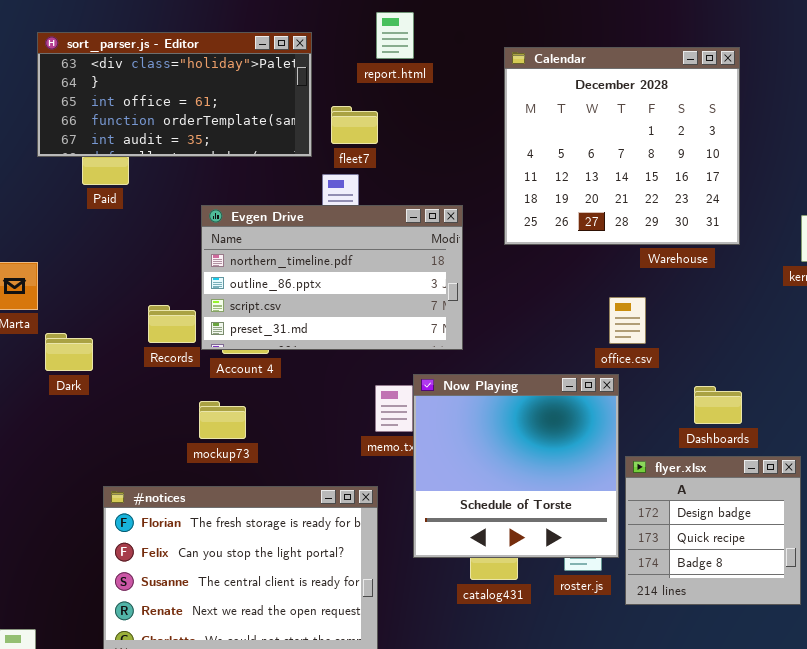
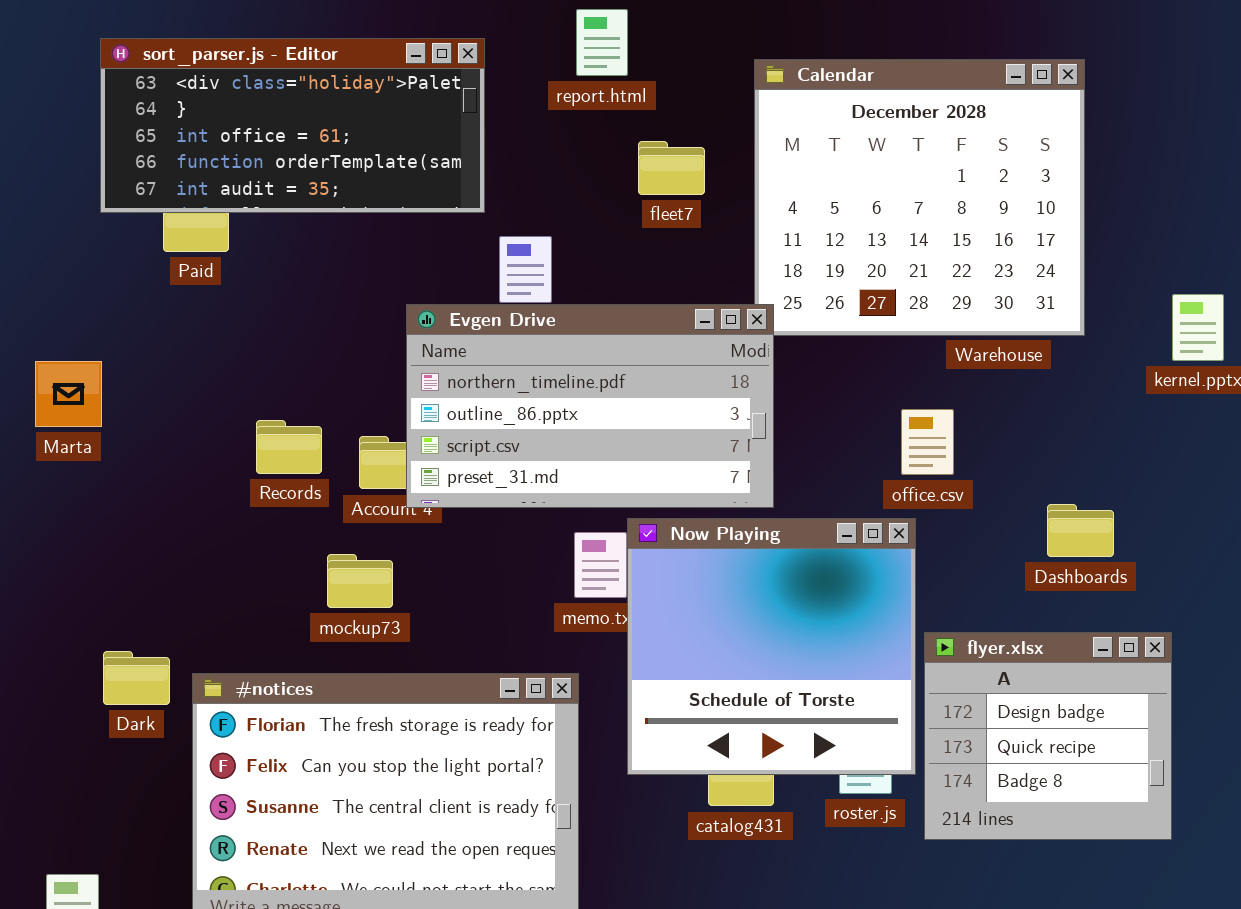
fleet7: [331,106,378,144] -> [638,141,705,195], moved
Evgen Drive: [201,205,463,350] -> [406,304,774,508], moved
Dark: [45,333,93,371] -> [103,651,170,705], moved
Dashboards: [694,386,742,424] -> [1047,504,1114,557], moved

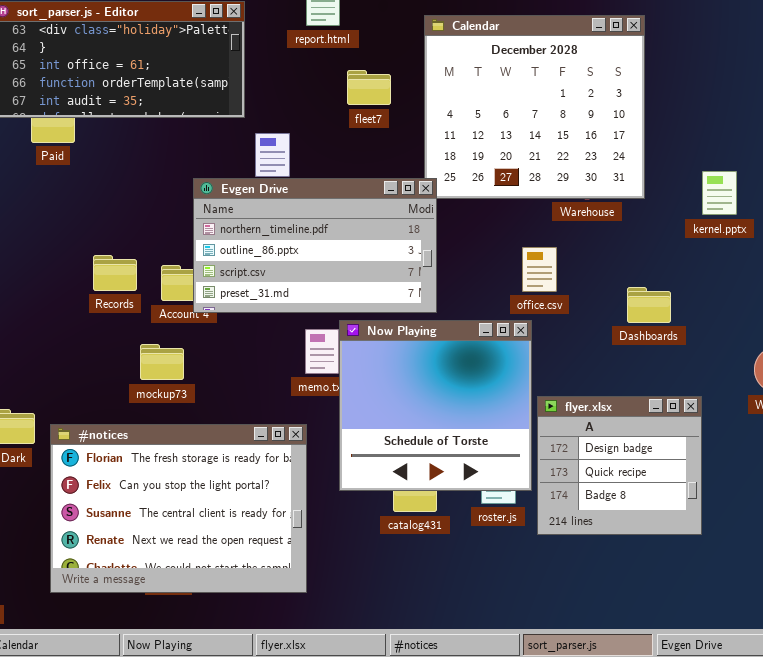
Dashboards: [1047,504,1114,557] -> [627,287,671,323], moved

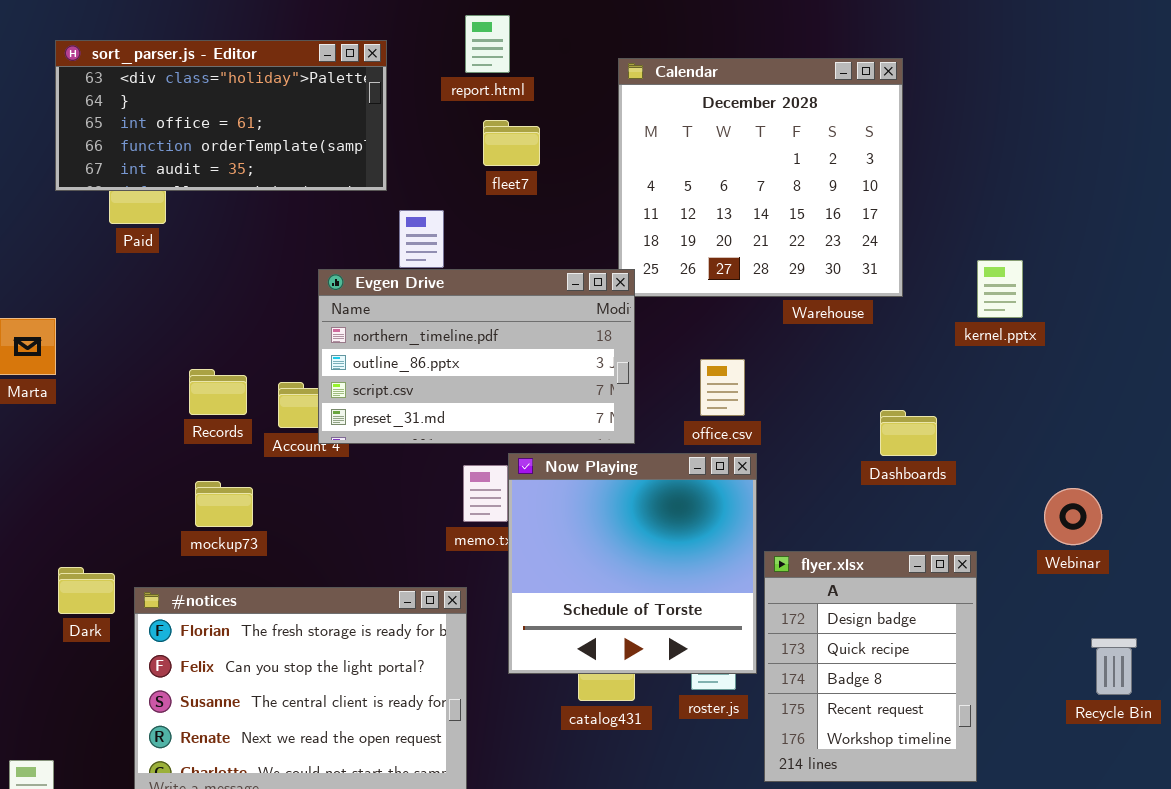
fleet7: [347,70,391,105] -> [483,120,540,166], moved
office.csv: [522,247,557,292] -> [700,359,745,416], moved
mockup73: [140,344,184,380] -> [195,481,253,527], moved
flyer.xlsx: [537,396,702,535] -> [764,551,977,782], resized

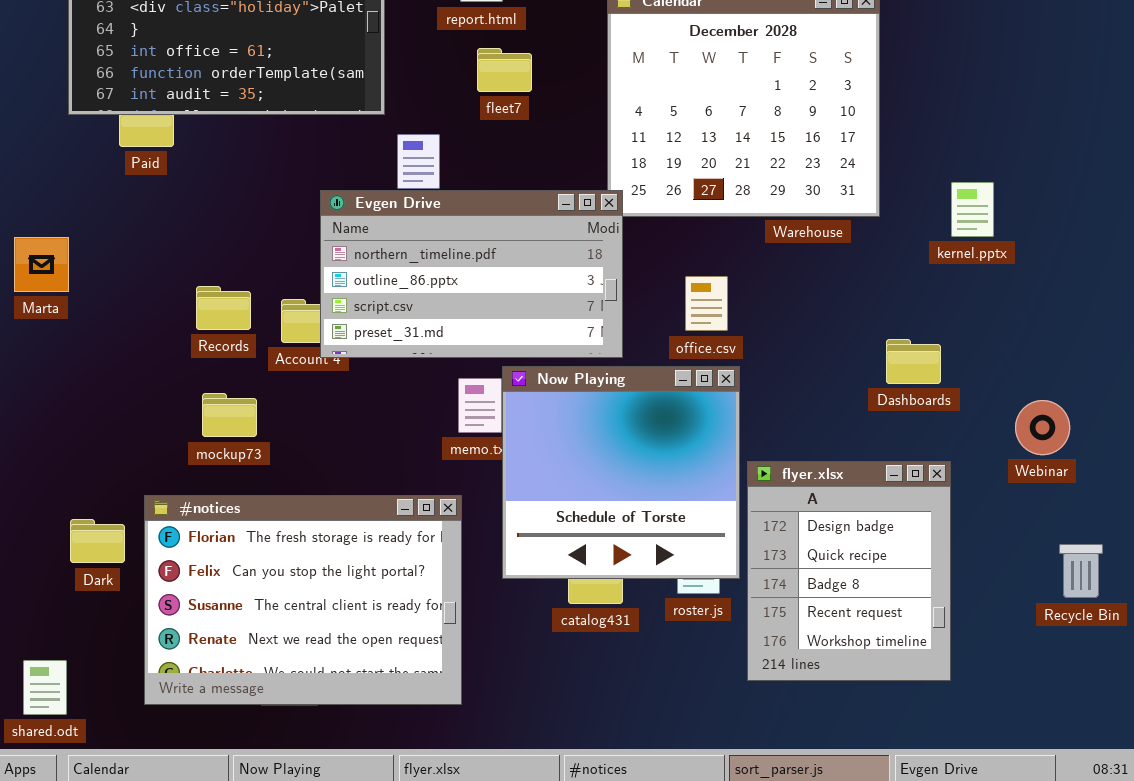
Dashboards: [880,410,937,456] -> [886,339,941,384], moved
Dark: [58,567,115,614] -> [70,519,125,563], moved

